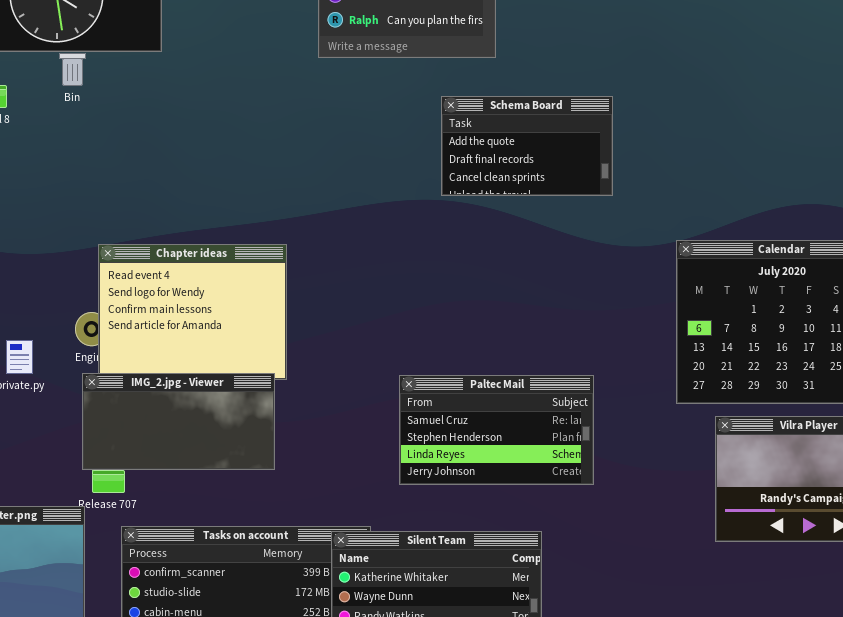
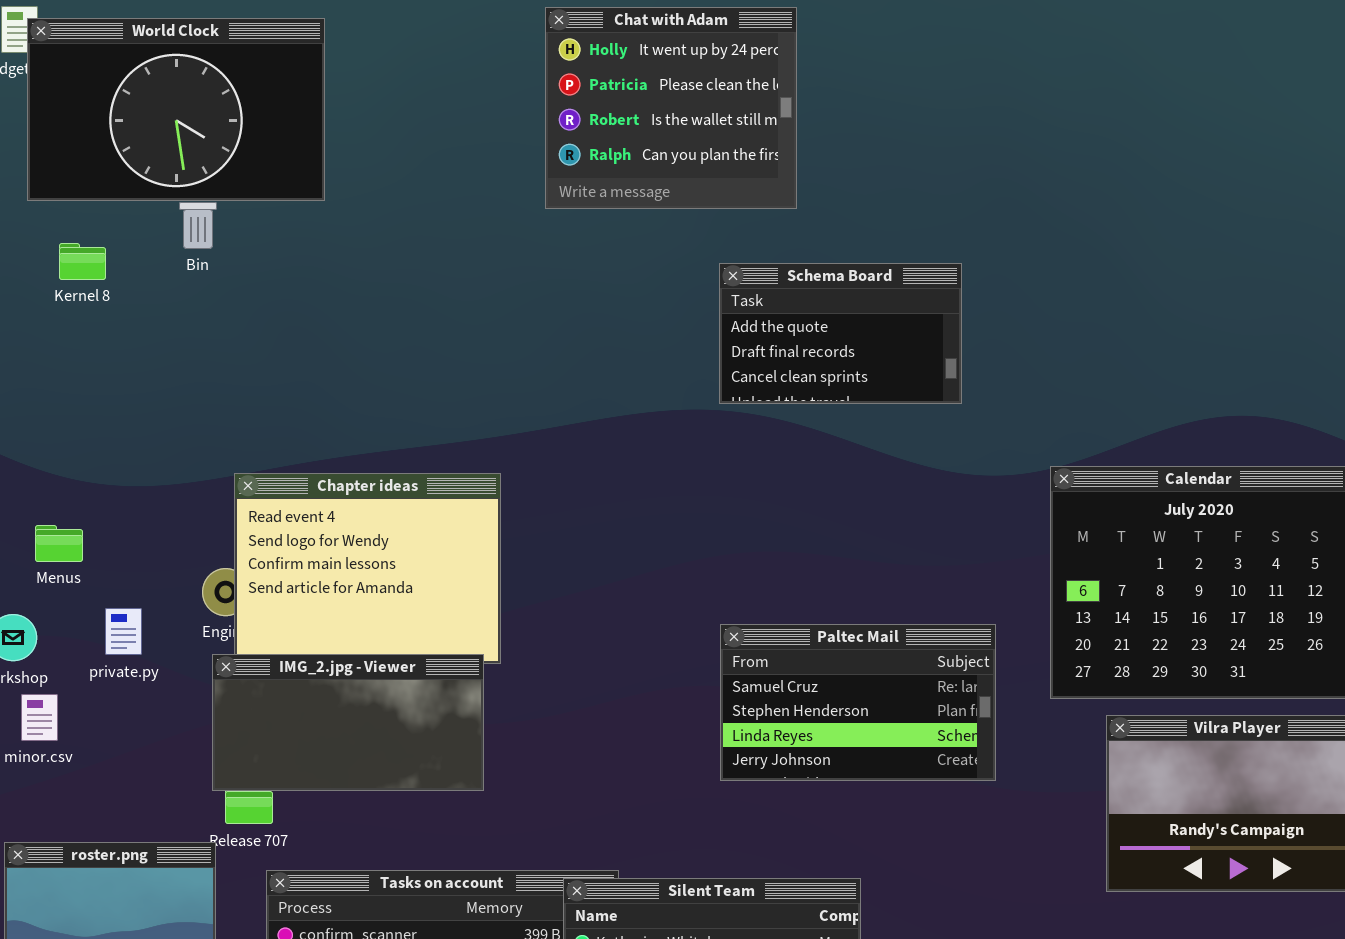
Paltec Mail: [399,375,594,485] -> [720,624,996,781], moved

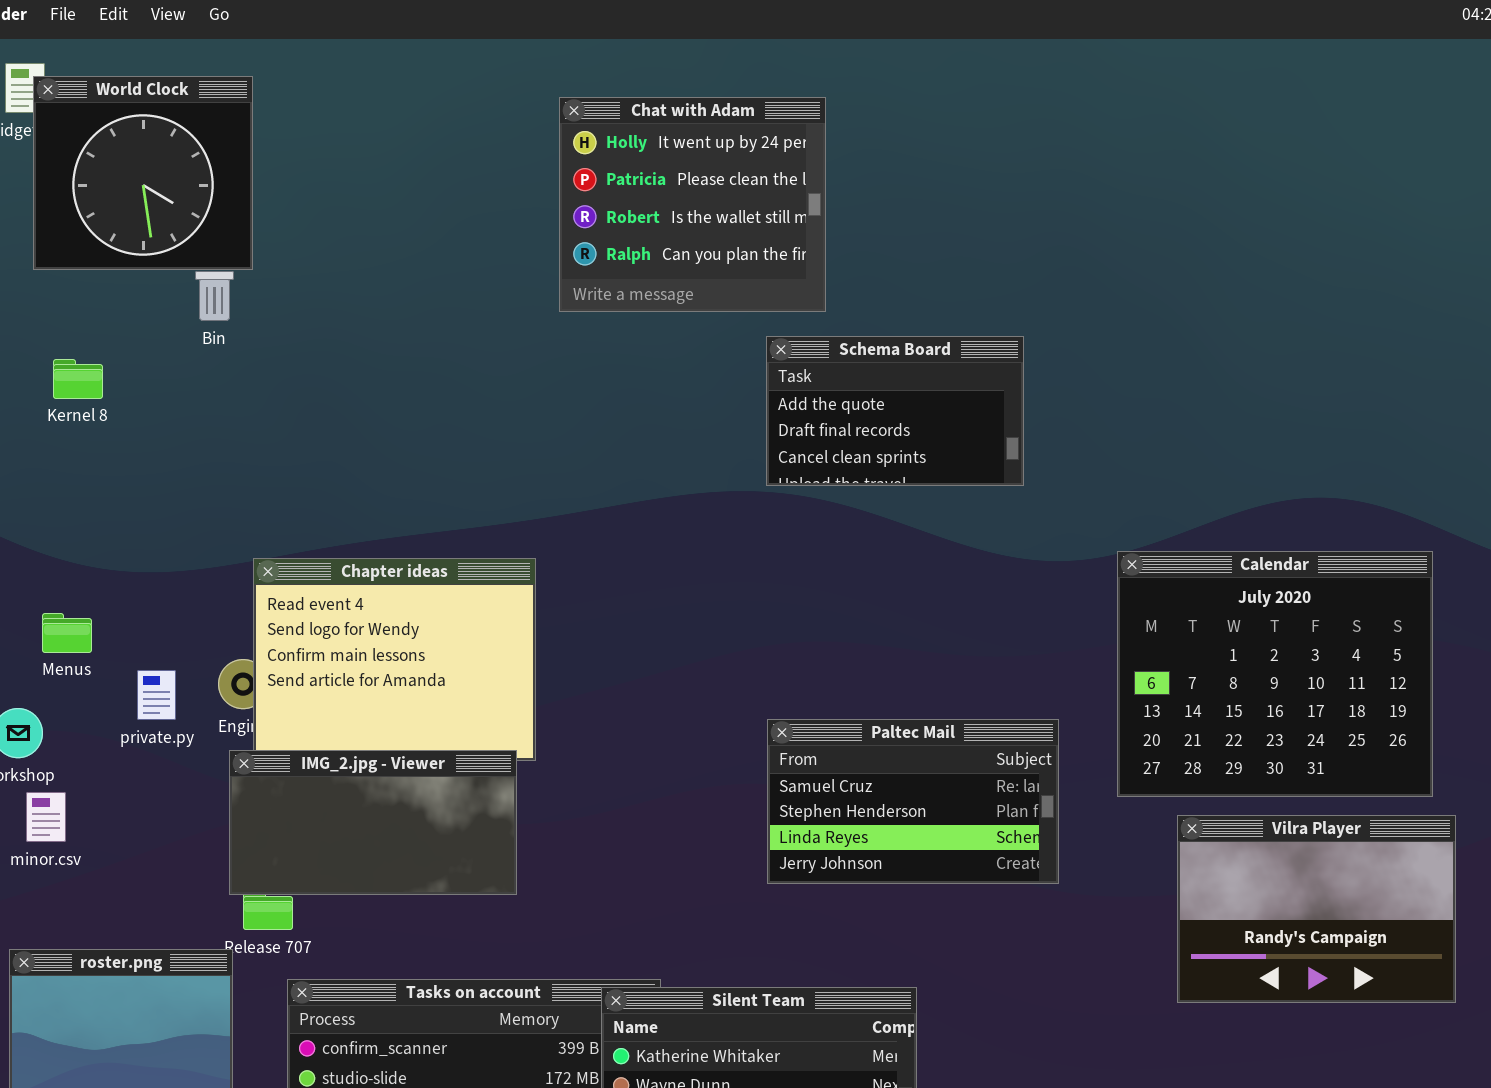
Chat with Adam: [545,7,797,209] -> [559,97,826,312], moved
World Clock: [27,18,325,201] -> [33,76,253,270], resized
Kernel 8: [59,243,106,280] -> [53,359,103,399], moved
private.py: [105,608,142,655] -> [137,670,176,720], moved

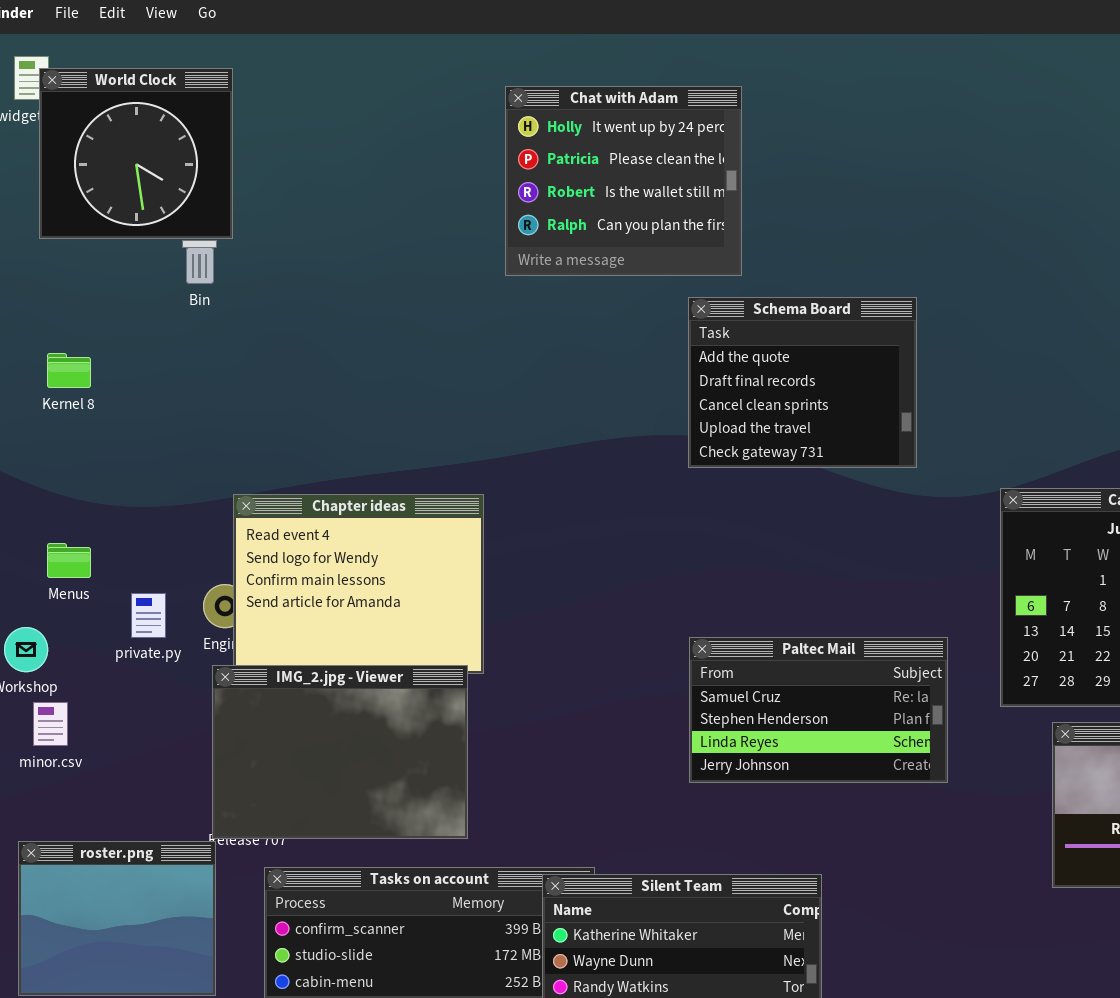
Schema Board: [766,336,1024,486] -> [688,297,917,468], resized
Kernel 8: [53,359,103,399] -> [47,353,91,388], moved
IMG_2.jpg - Viewer: [229,750,517,895] -> [212,665,468,839], resized

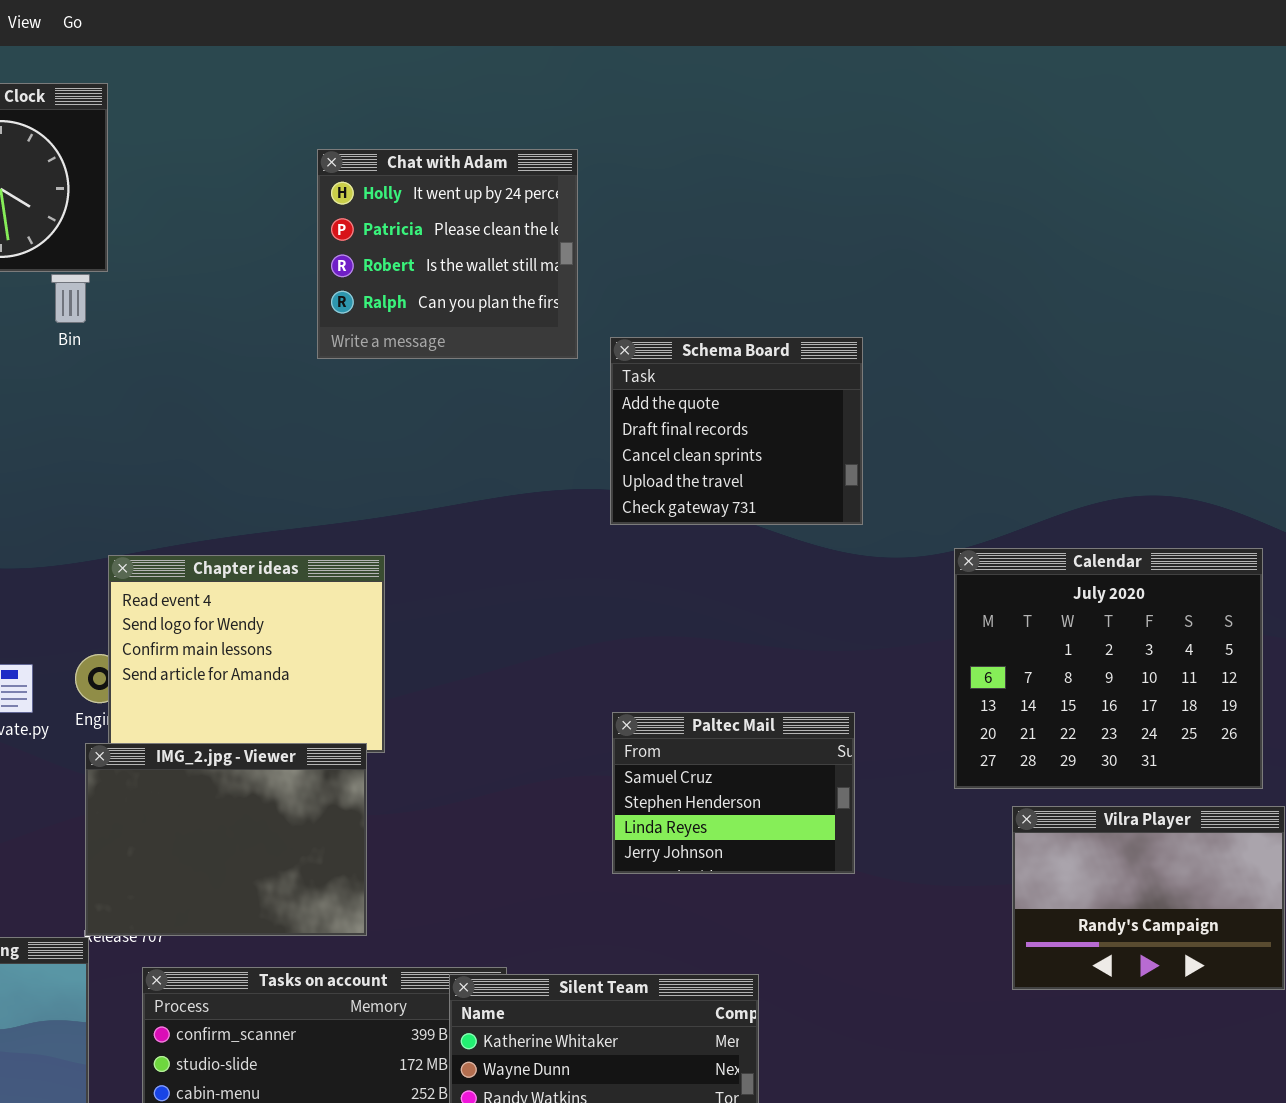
Chat with Adam: [505,86,742,276] -> [317,149,578,359], moved
Paltec Mail: [689,637,948,783] -> [612,712,855,874], resized

